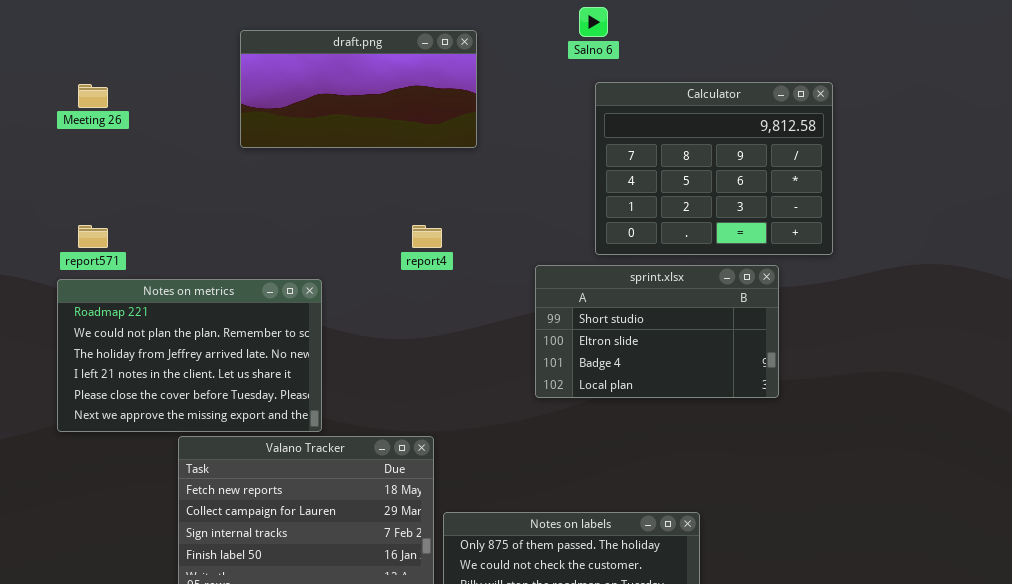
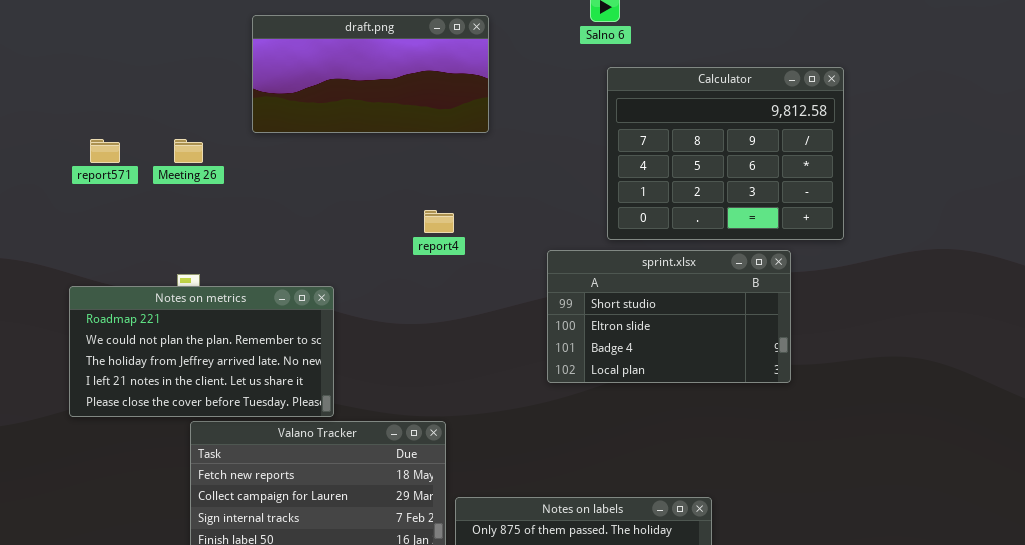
Meeting 26: [78,84,108,108] -> [174,139,203,163], moved
report571: [78,225,108,248] -> [90,139,120,163], moved
Notes on metrics: [57,279,322,432] -> [69,286,334,417], resized

